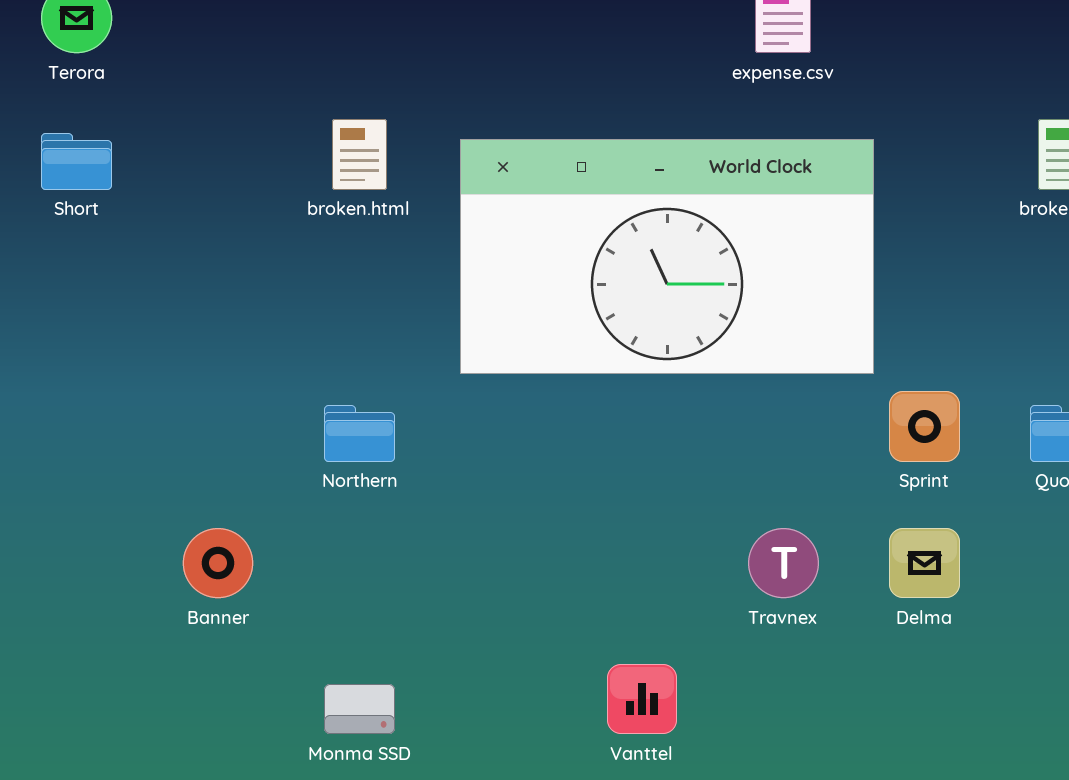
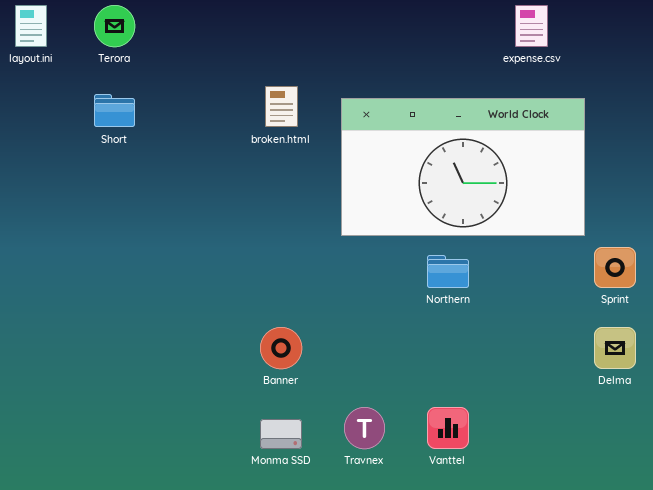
Northern: [324,405,395,462] -> [427,255,469,288], moved
Banner: [183,528,253,598] -> [260,327,302,369], moved
Travnex: [748,528,819,598] -> [344,407,385,449], moved

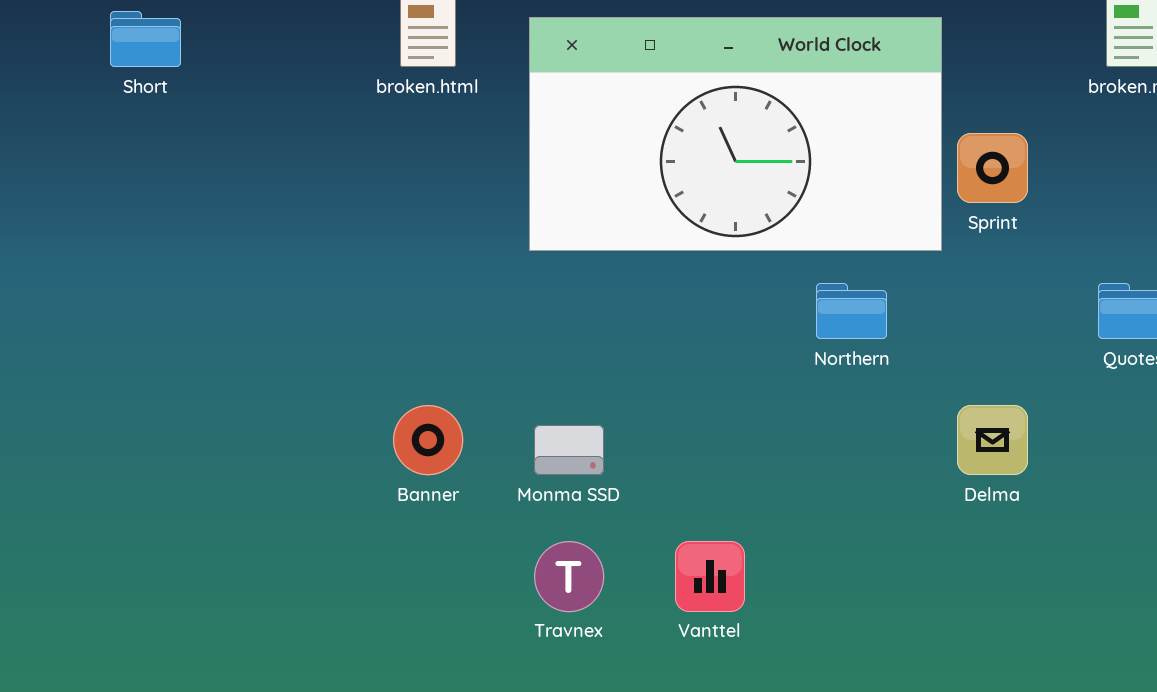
Sprint: [594,247,636,288] -> [957,133,1028,203], moved
Northern: [427,255,469,288] -> [816,283,887,339], moved
Monma SSD: [260,419,302,449] -> [534,425,604,475], moved

